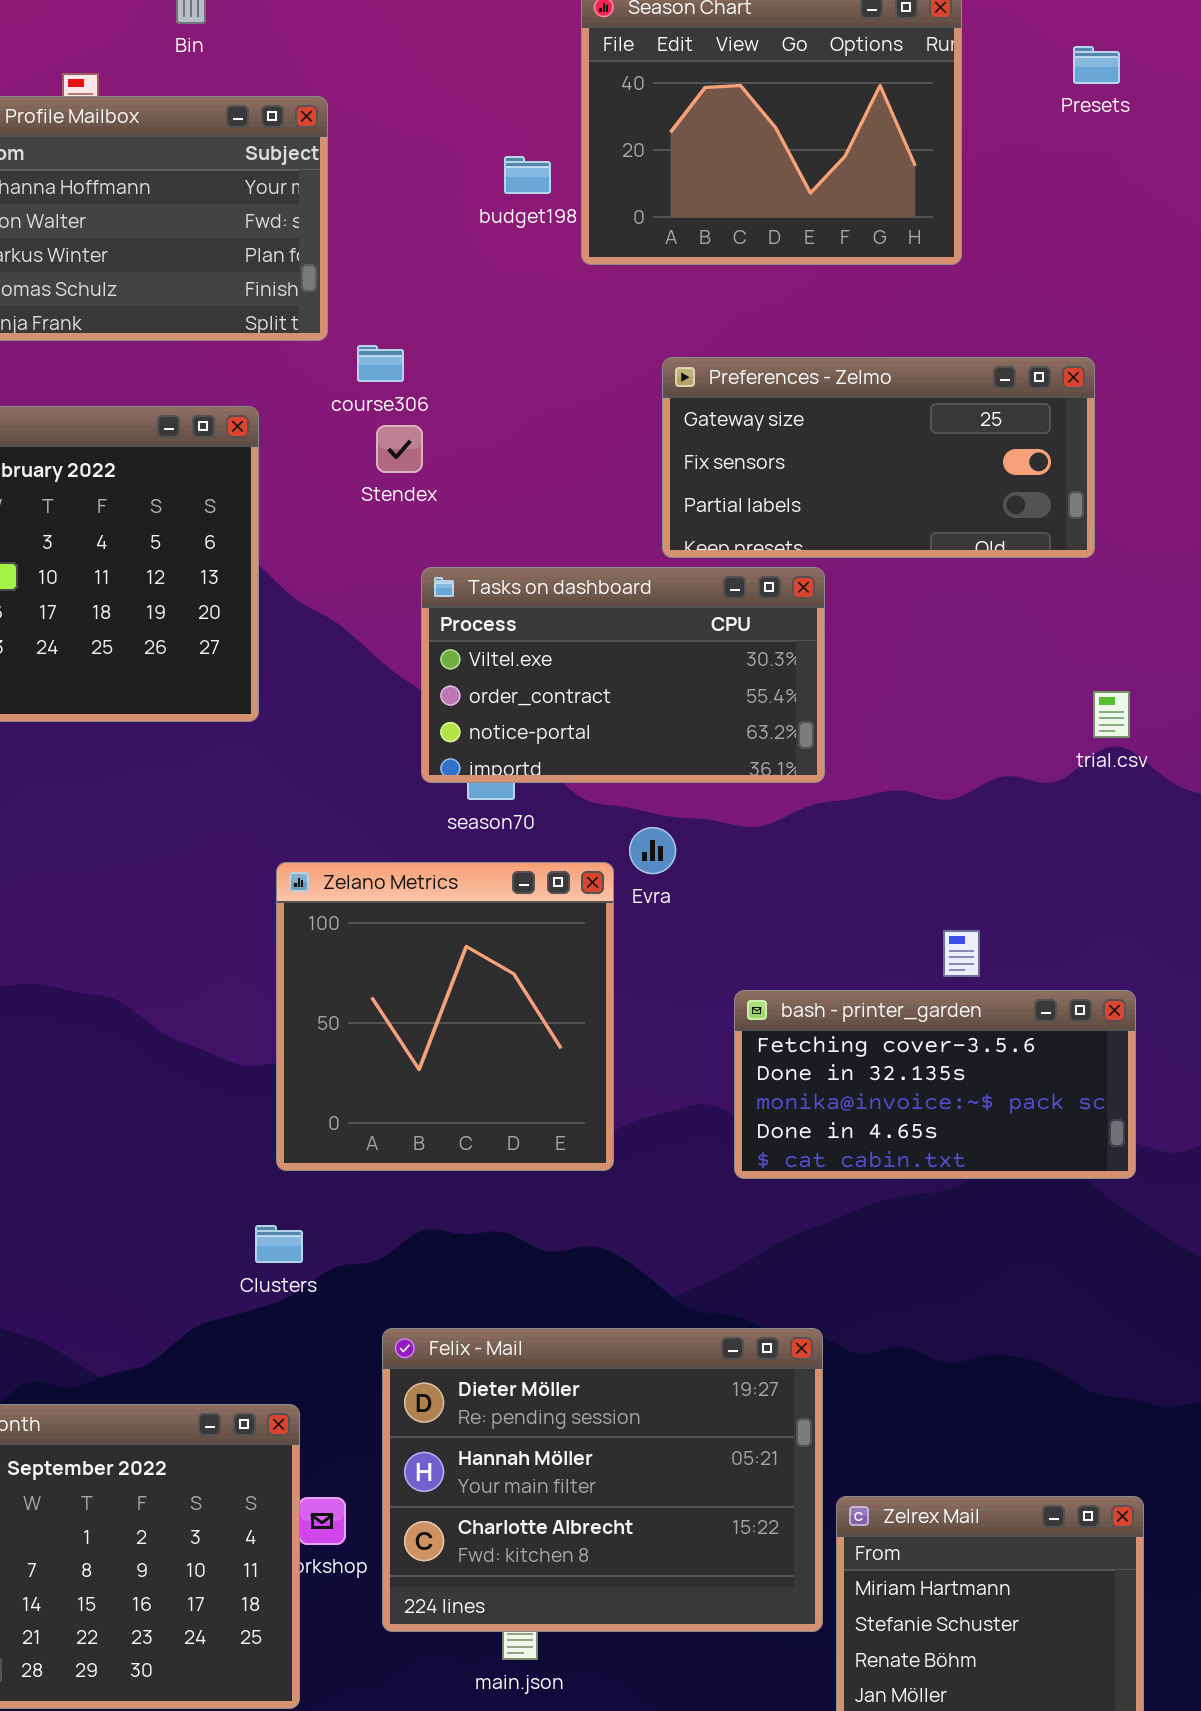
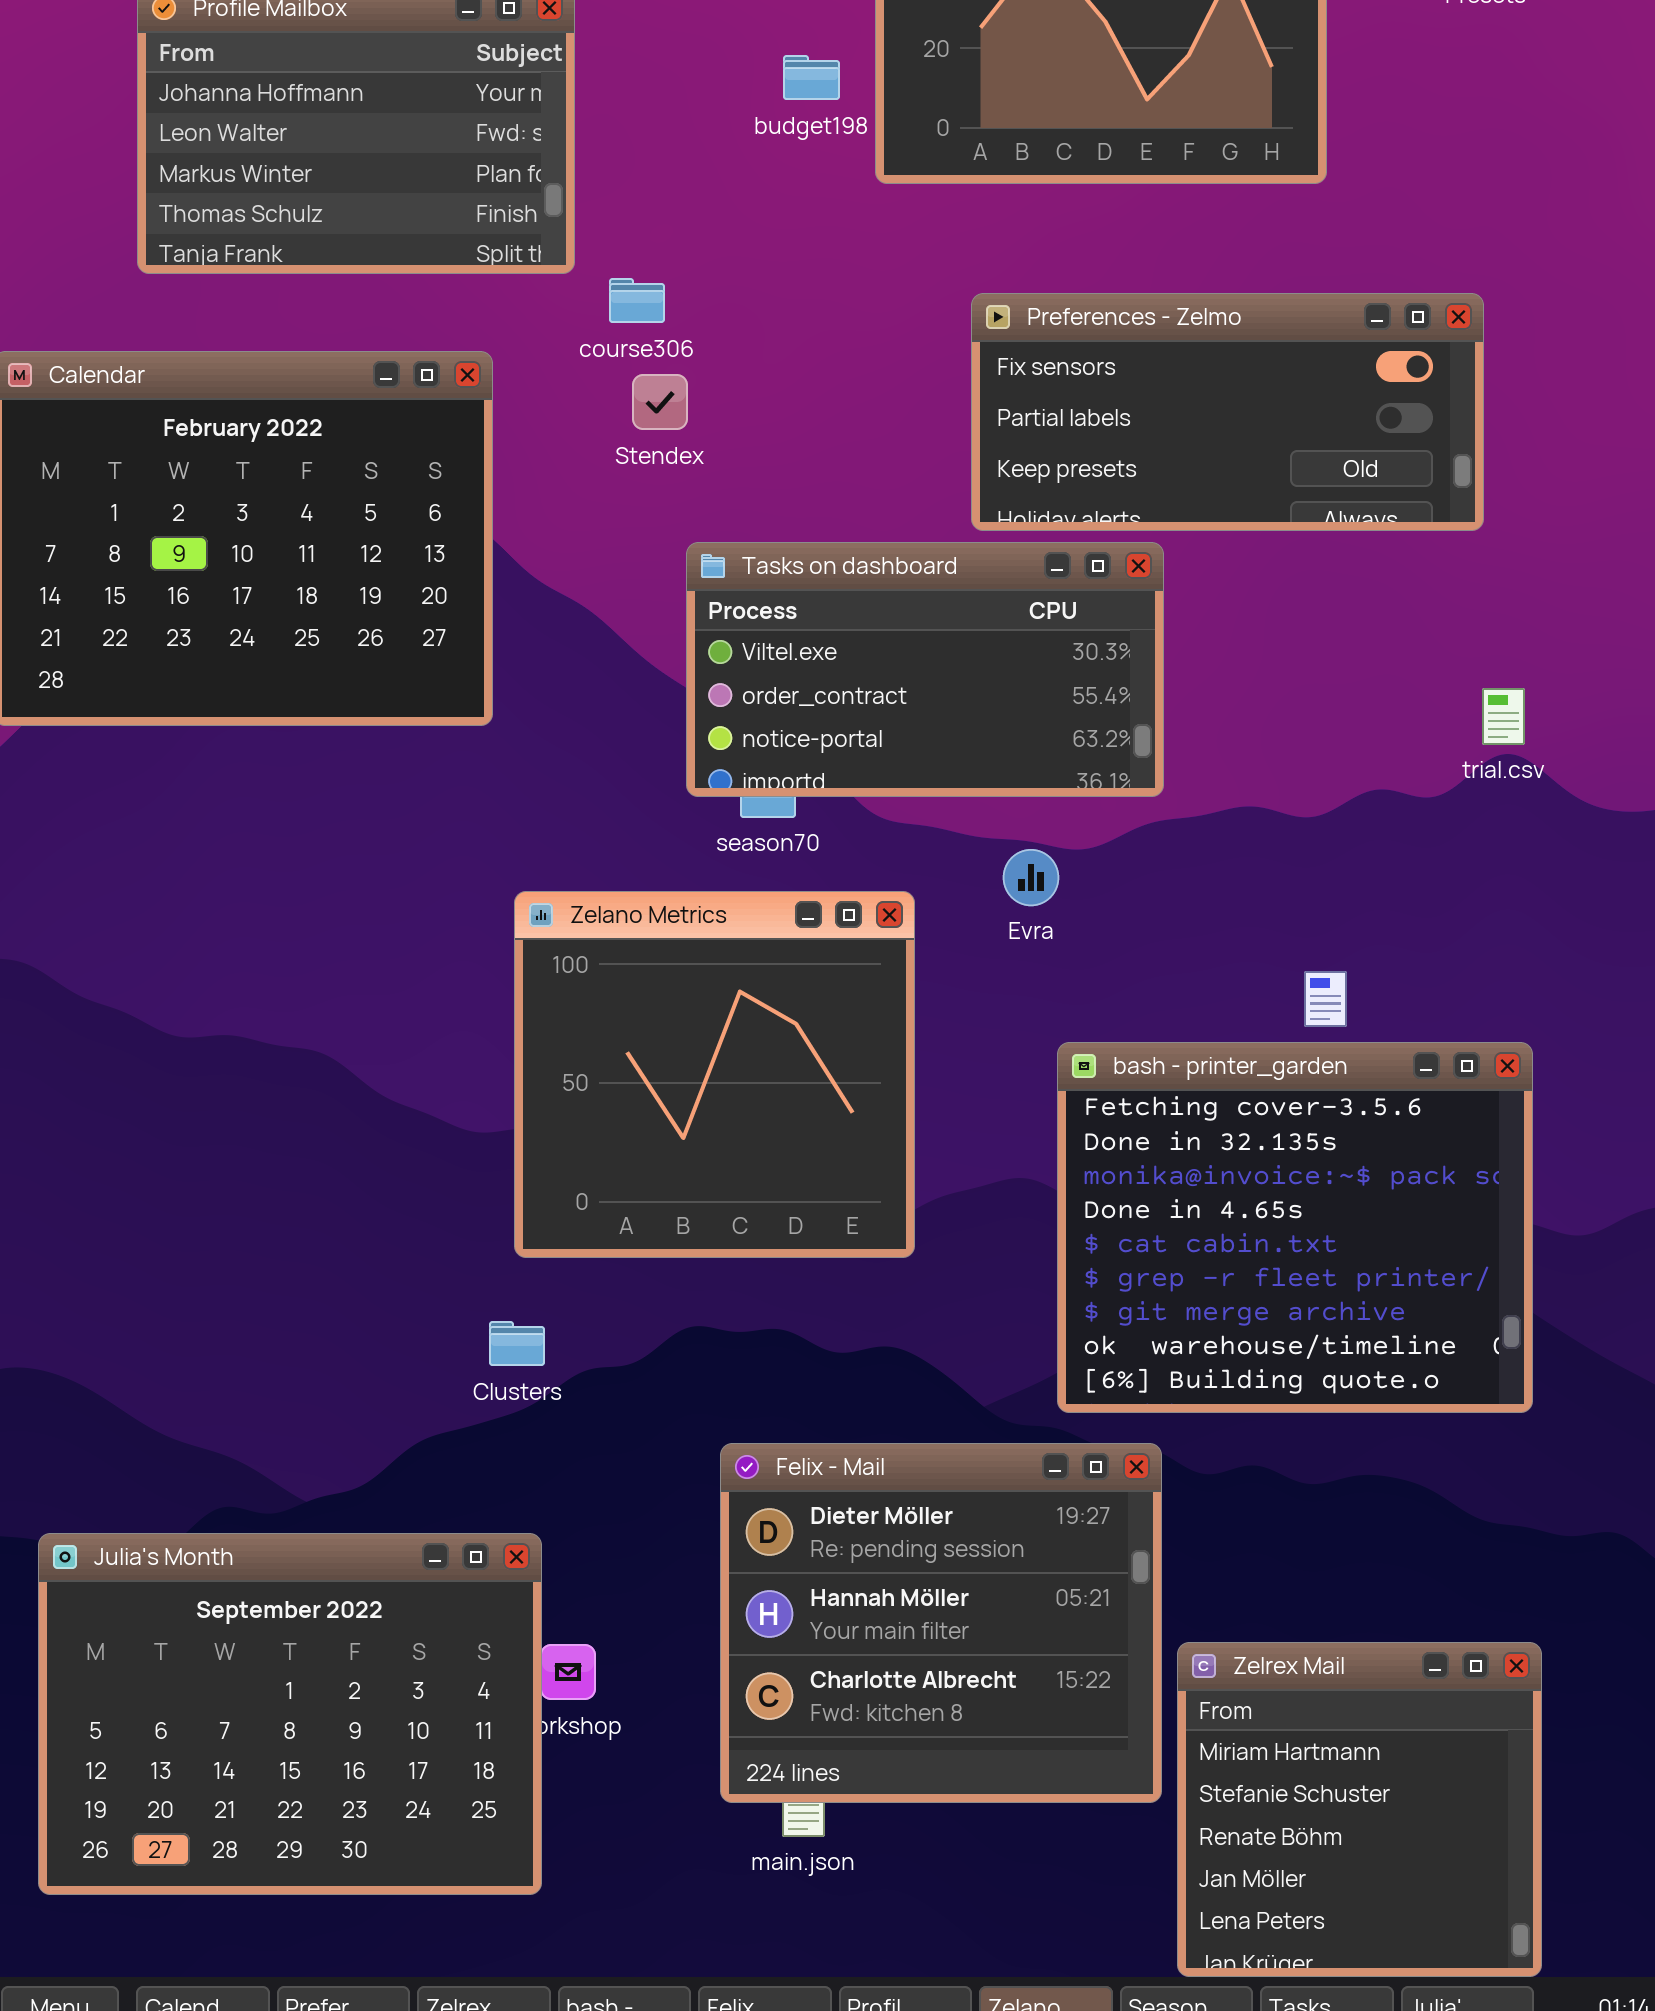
Preferences - Zelmo: [662,357,1095,558] -> [971,293,1484,531], scrolled down 1 row
Evra: [629,827,676,874] -> [1003,849,1059,906], moved
bash - printer_garden: [734,990,1136,1179] -> [1057,1042,1533,1413], resized
Felix - Mail: [382,1328,823,1632] -> [720,1443,1162,1803], resized

